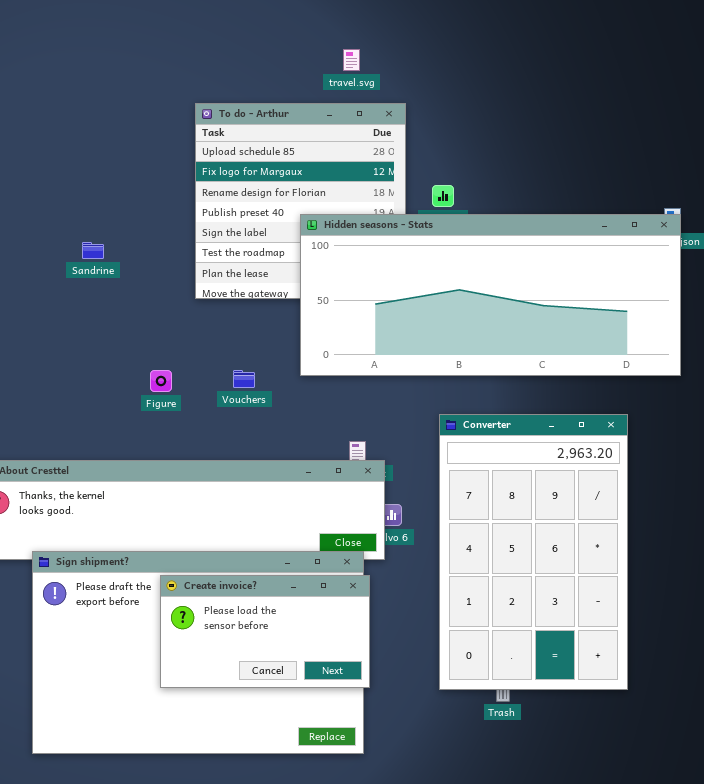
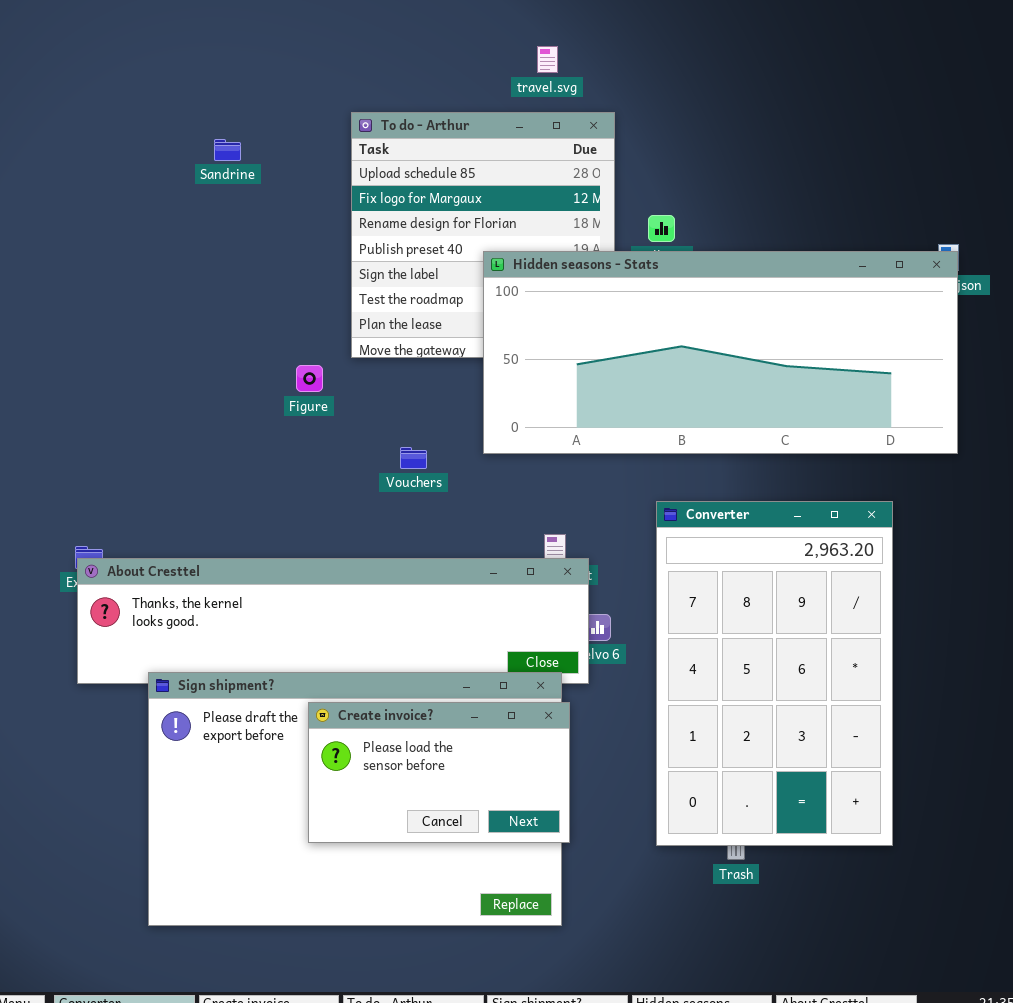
Sandrine: [82,242,104,259] -> [214,139,241,161], moved
Figure: [150,370,172,392] -> [296,365,323,392], moved

